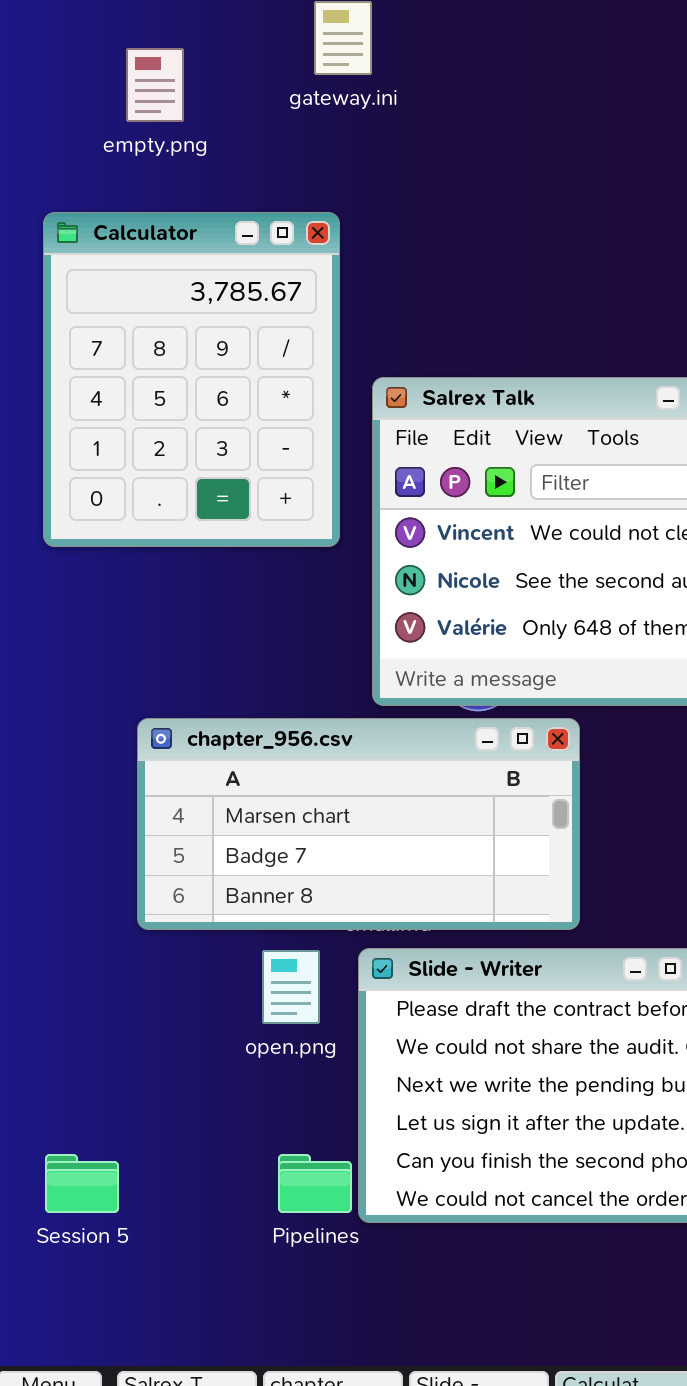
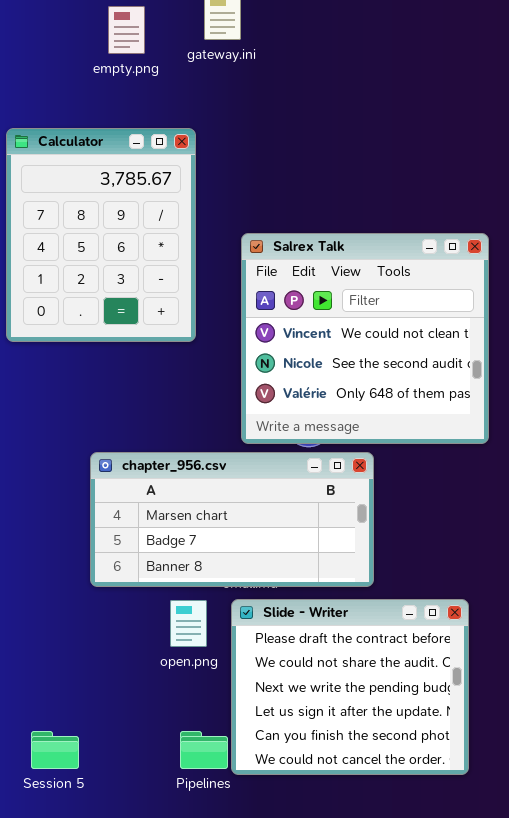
empty.png: [126,48,184,122] -> [108,6,145,54], moved
Calculator: [43,212,340,547] -> [6,128,196,342], moved

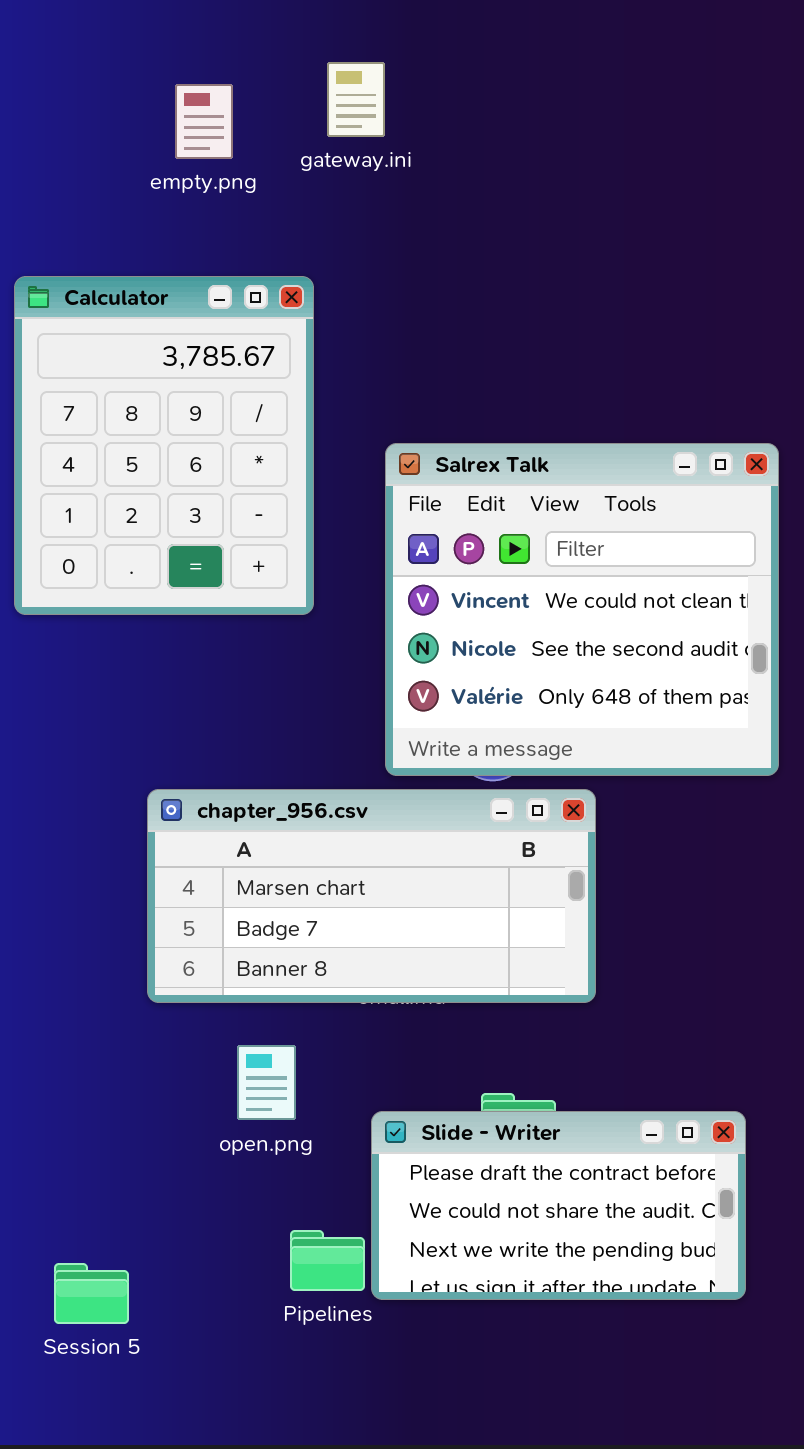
Slide - Writer: [231,599,469,775] -> [371,1111,746,1300], resized
open.png: [170,600,207,647] -> [237,1045,296,1120], moved
Session 5: [31,731,79,769] -> [54,1263,129,1324], moved

